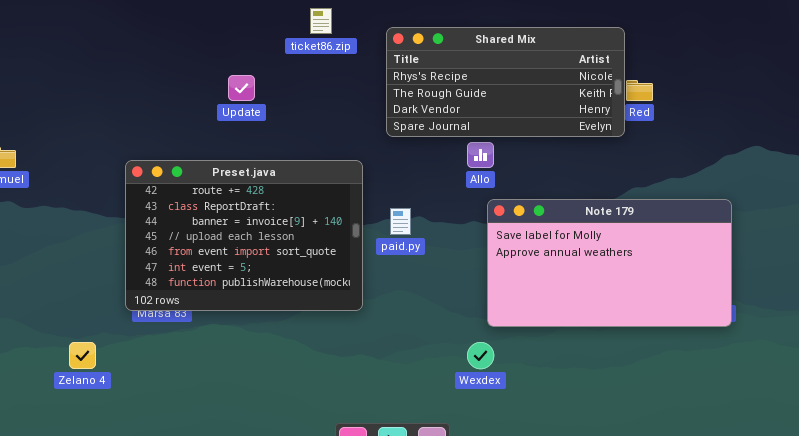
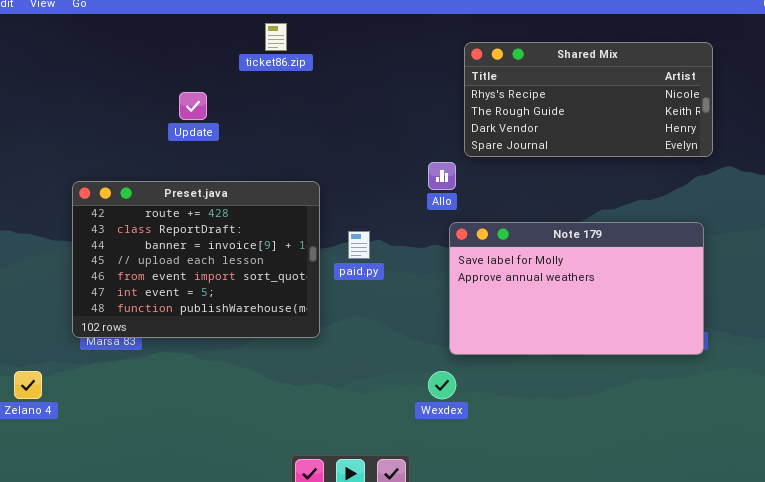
Shared Mix: [386,27,625,137] -> [464,42,713,157], moved

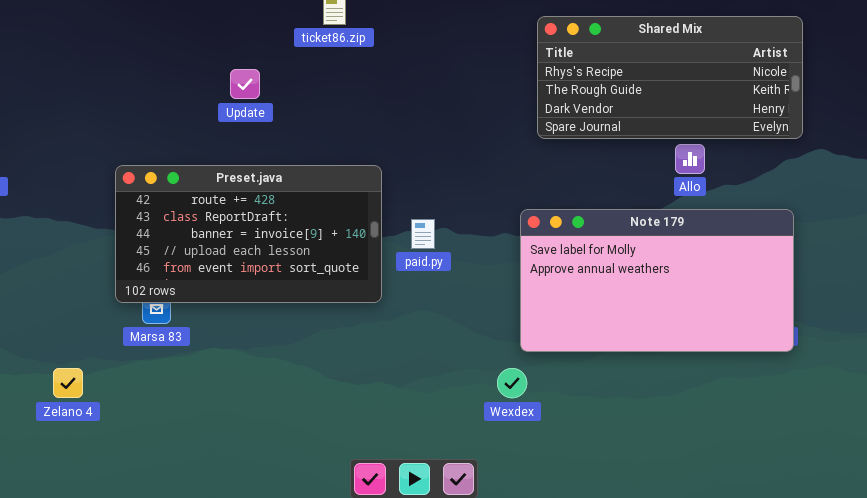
Allo: [428,162,456,190] -> [675,144,705,174], moved
Preset.java: [72,181,320,338] -> [115,165,382,303], resized

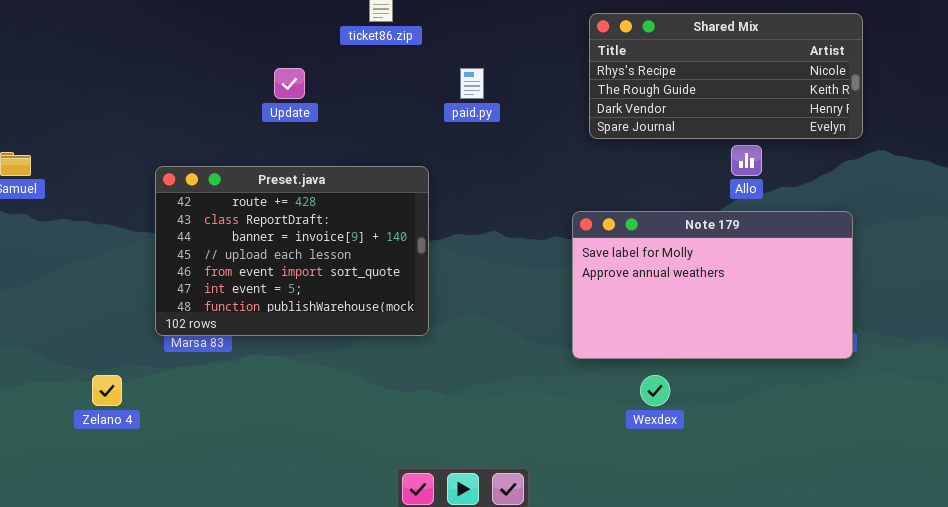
Preset.java: [115,165,382,303] -> [155,166,429,336], resized
paid.py: [411,219,435,249] -> [460,68,484,99], moved
Wexdex: [497,368,527,398] -> [640,375,670,406], moved

